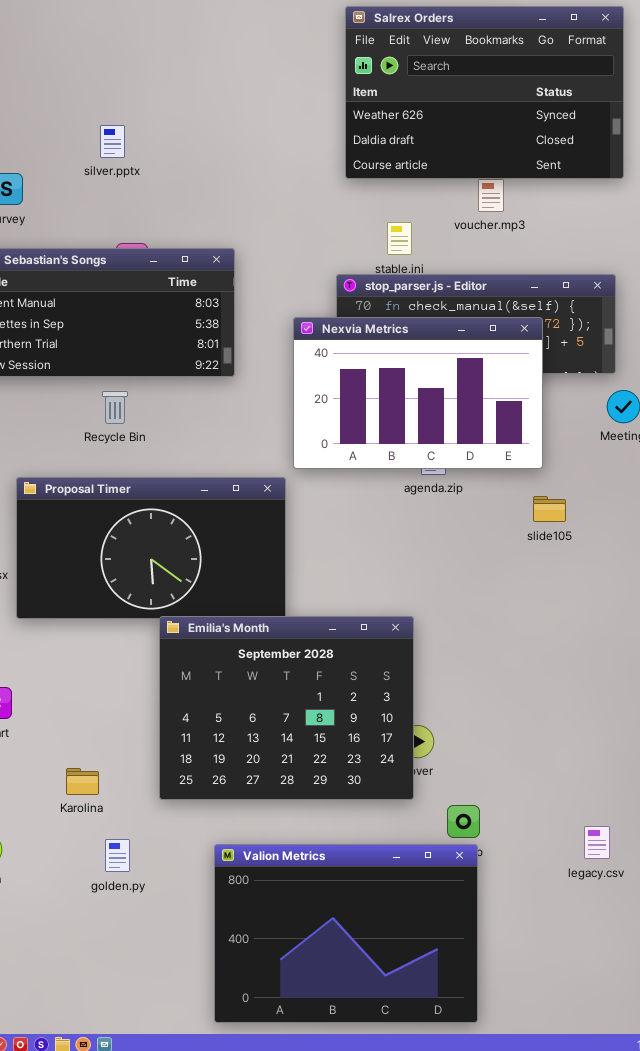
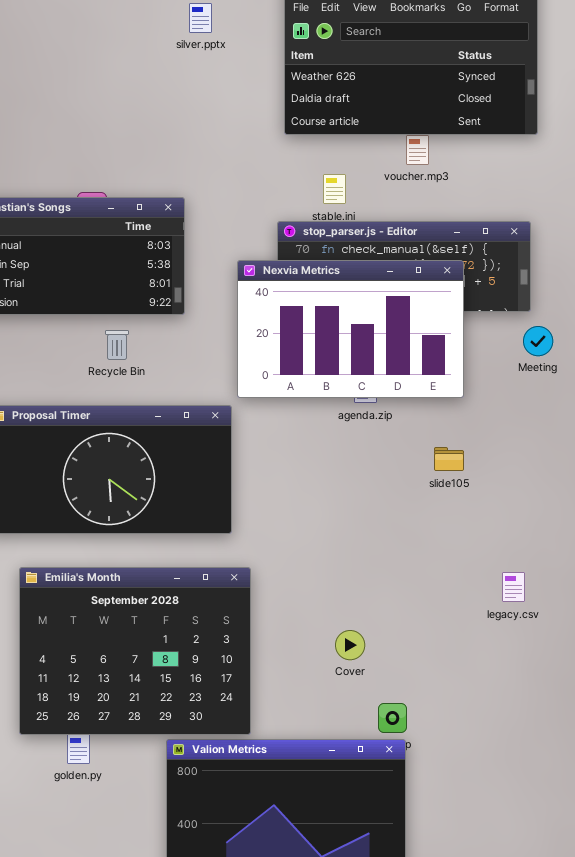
silver.pptx: [100,125,125,158] -> [189,3,212,33], moved
Recycle Bin: [102,391,128,424] -> [105,330,129,360], moved
slide105: [533,496,566,522] -> [434,447,464,471], moved
Emilia's Month: [159,616,414,800] -> [19,567,251,735], moved
legacy.csv: [584,826,610,859] -> [502,572,525,602], moved

